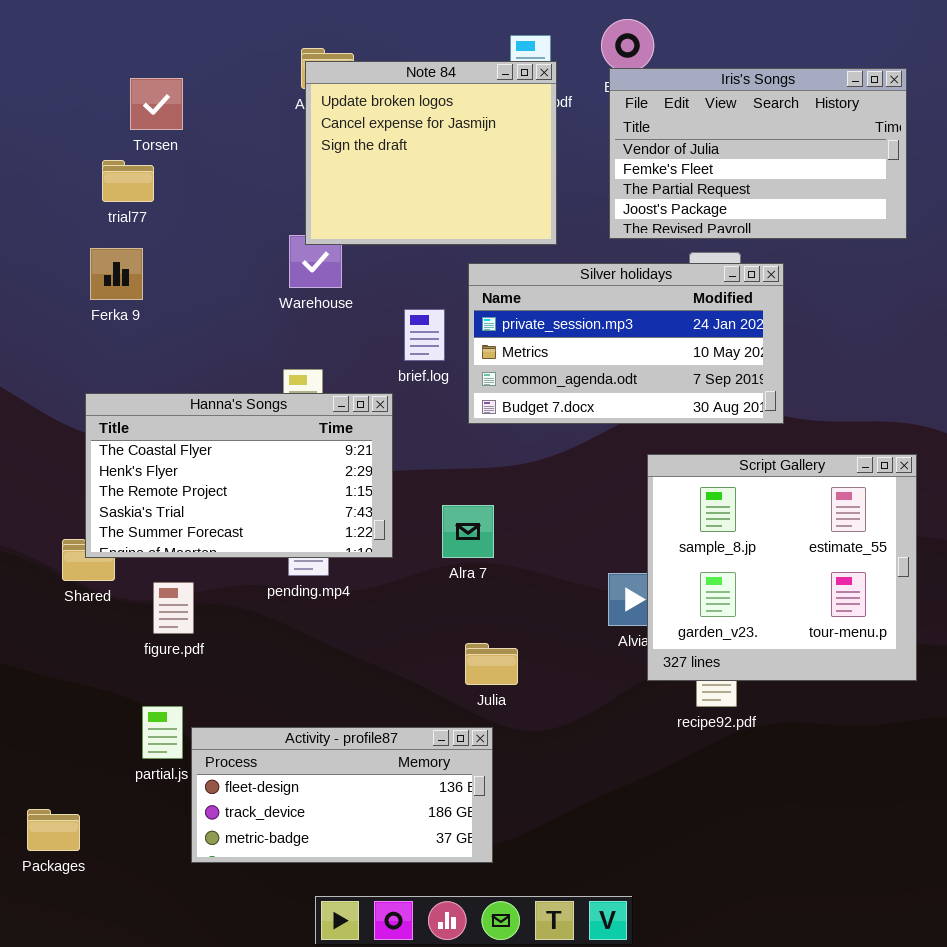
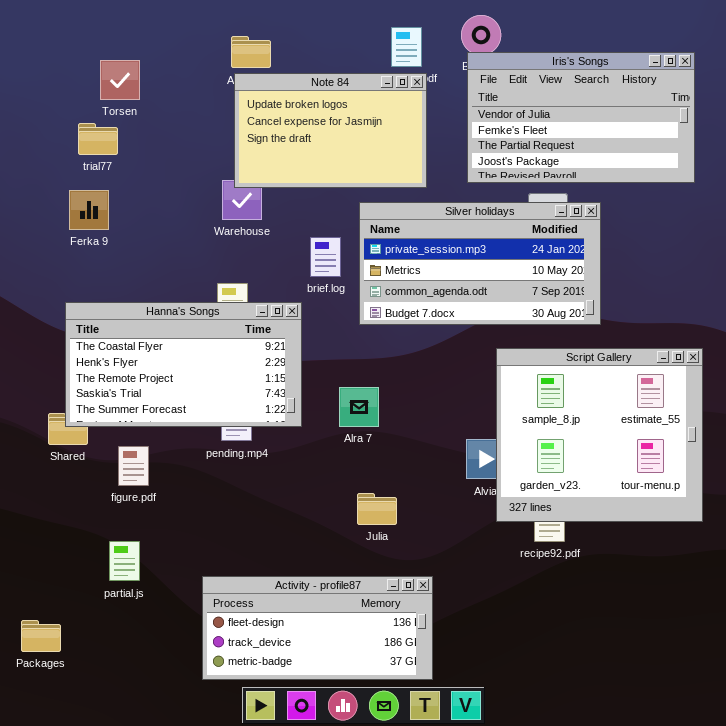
Note 84: [305,61,557,245] -> [234,73,427,188], resized
Activity - profile87: [191,727,493,863] -> [202,576,433,680], moved

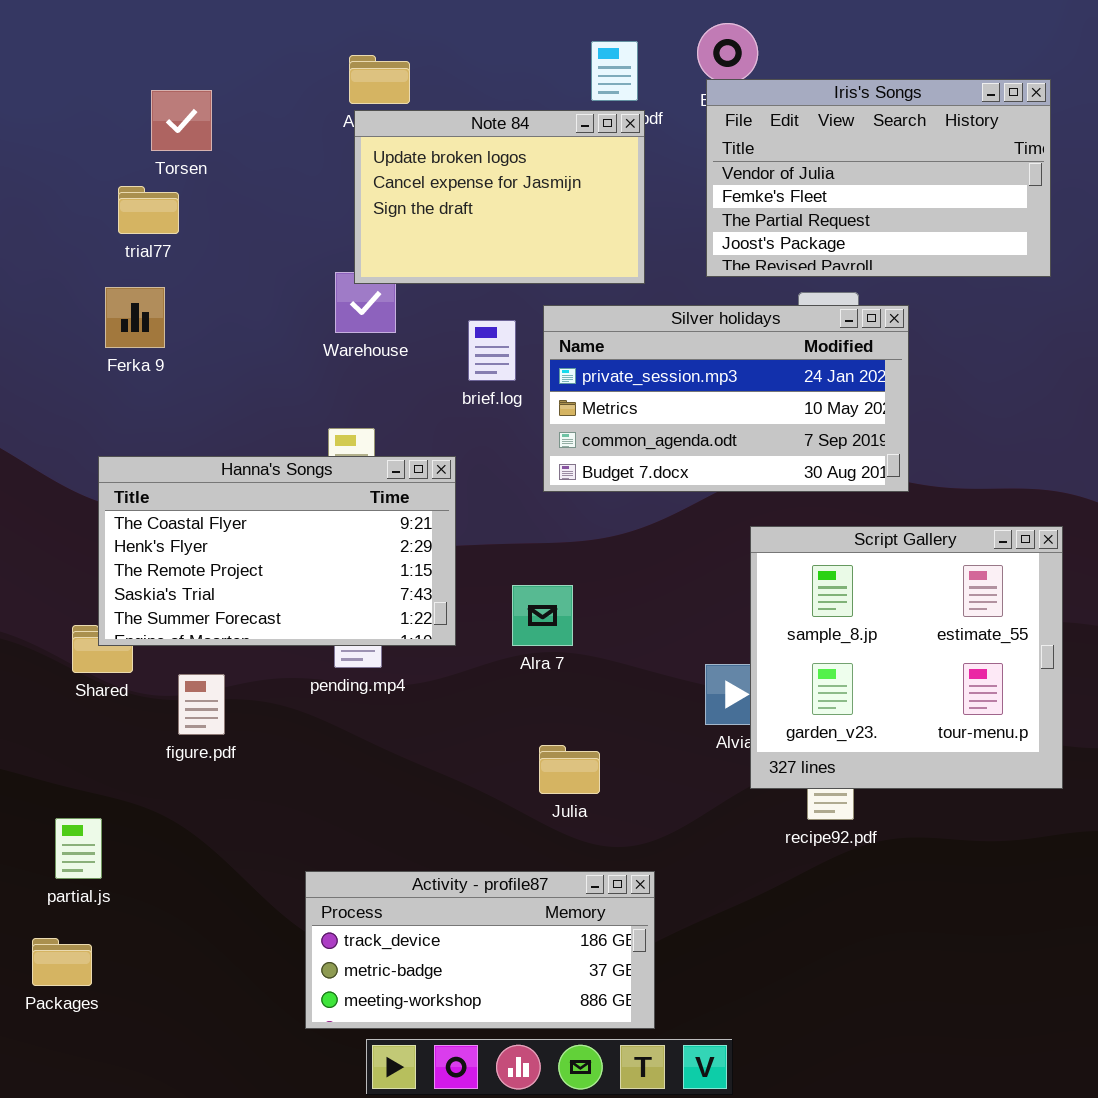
brief.log: [310,237,341,277] -> [468,320,516,381], moved
partial.js: [109,541,140,581] -> [55,818,102,879], moved
Activity - profile87: [202,576,433,680] -> [305,871,655,1029], scrolled down 1 row

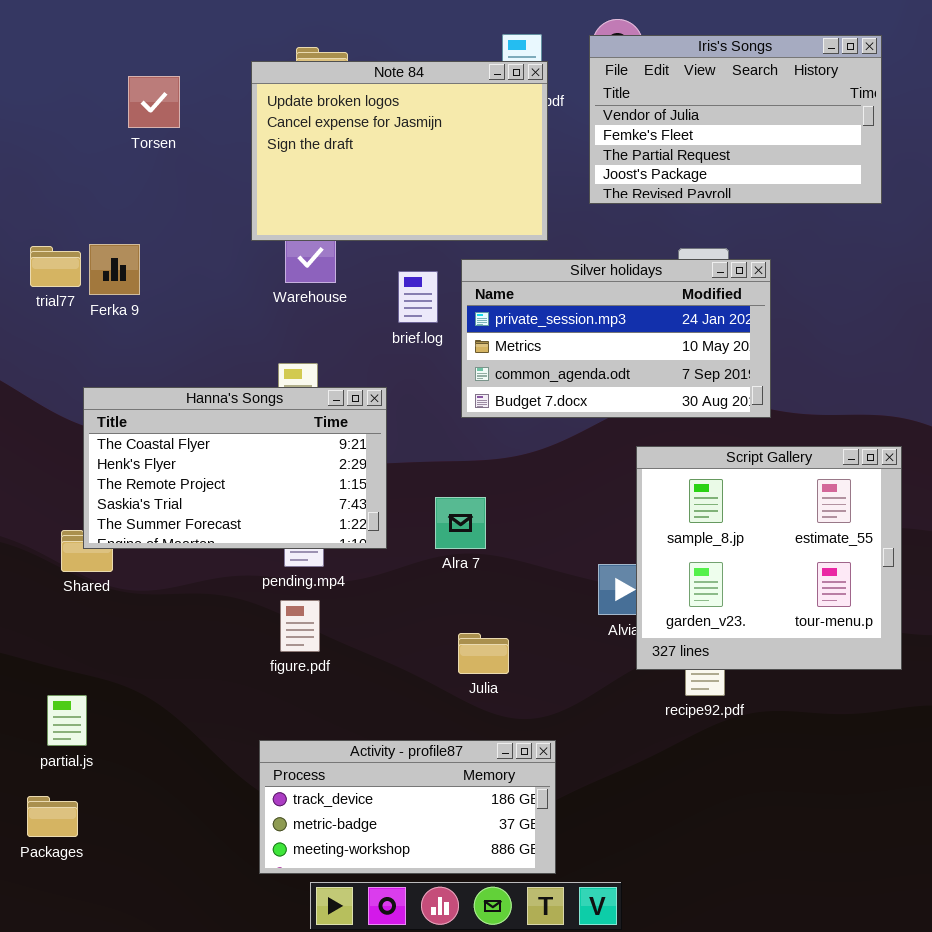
Iris's Songs: [706,79,1051,277] -> [589,35,882,204], moved
Note 84: [354,110,645,284] -> [251,61,548,241], resized
trial77: [118,186,179,234] -> [30,246,81,287], moved
figure.pdf: [178,674,225,735] -> [280,600,320,652], moved

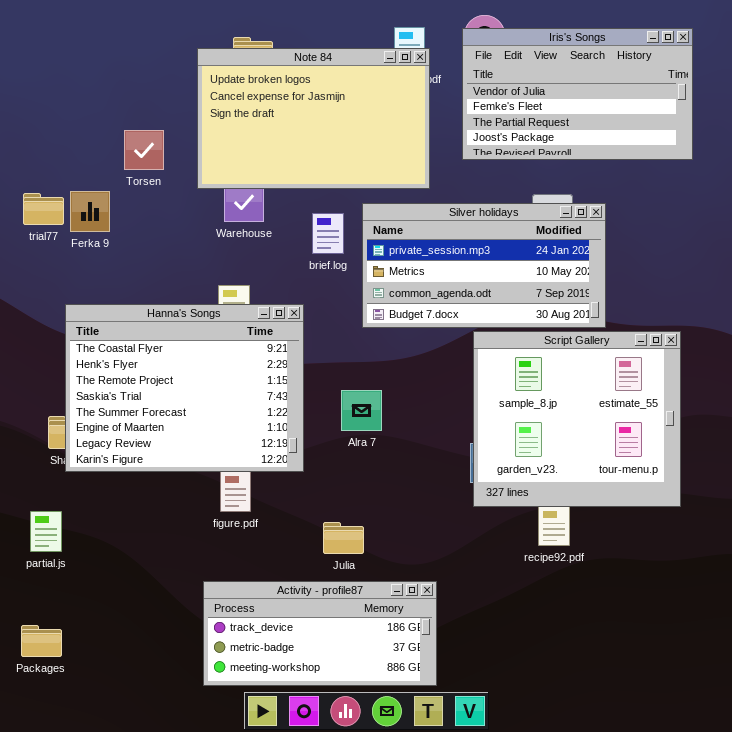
Torsen: [128,76,180,128] -> [124,130,164,170], moved
Hanna's Songs: [83,387,387,549] -> [65,304,304,472], resized
Script Gallery: [636,446,902,670] -> [473,331,681,507], moved
Julia: [458,633,509,674] -> [323,522,364,554], moved
partial.js: [47,695,87,746] -> [30,511,62,552], moved

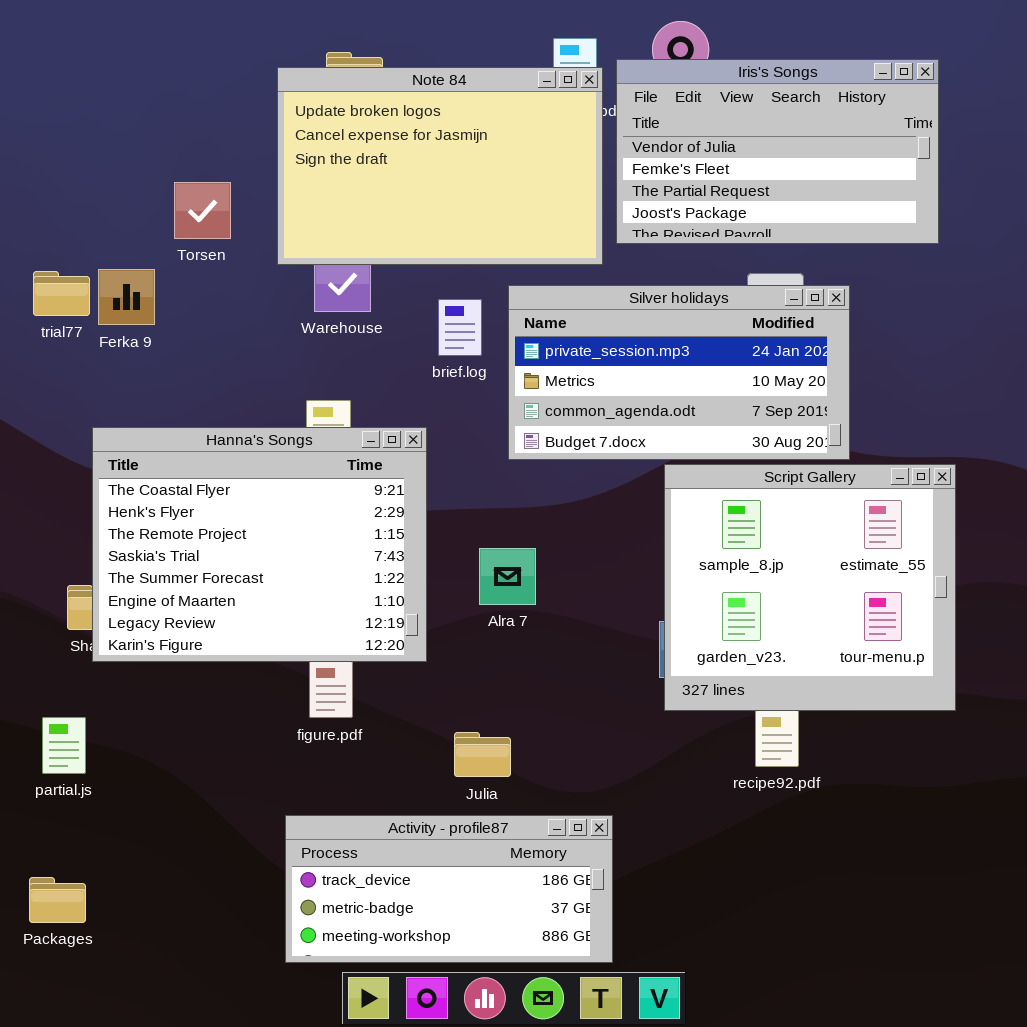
Iris's Songs: [462,28,693,160] -> [616,59,939,244], moved

